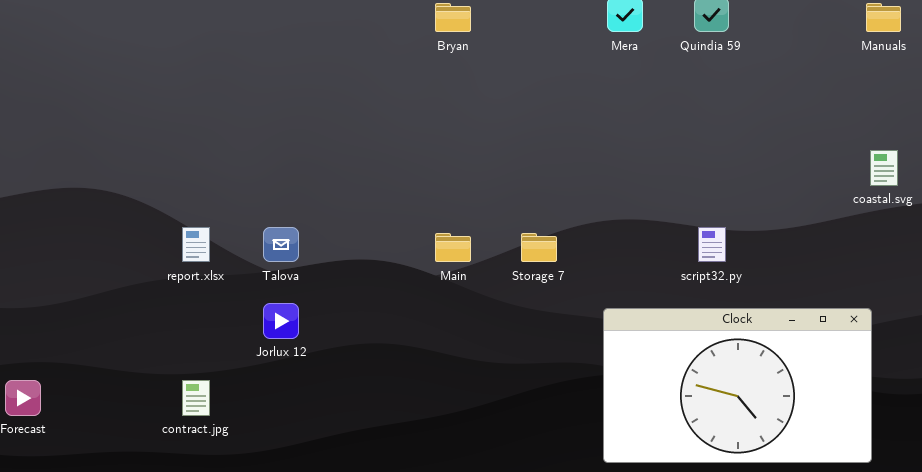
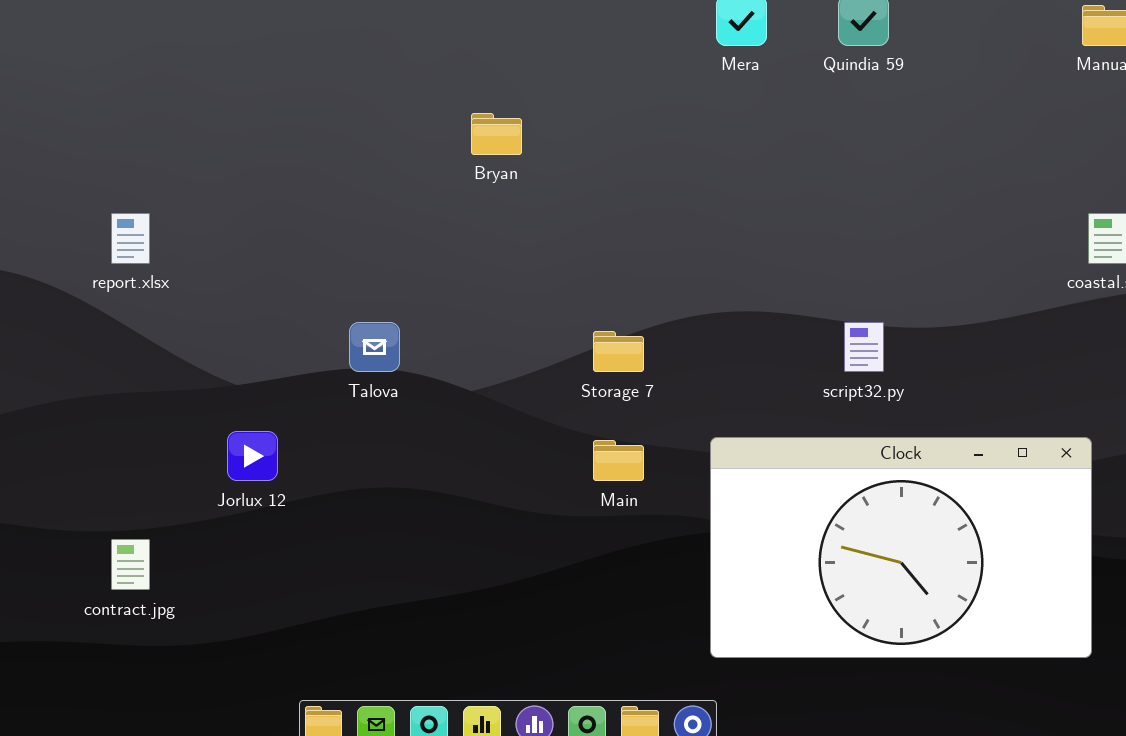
Bryan: [435,3,471,32] -> [471,113,522,155], moved
report.xlsx: [182,227,210,262] -> [111,213,150,264], moved
Talova: [263,227,299,262] -> [349,322,400,372], moved
Main: [435,233,471,262] -> [593,440,644,481], moved

